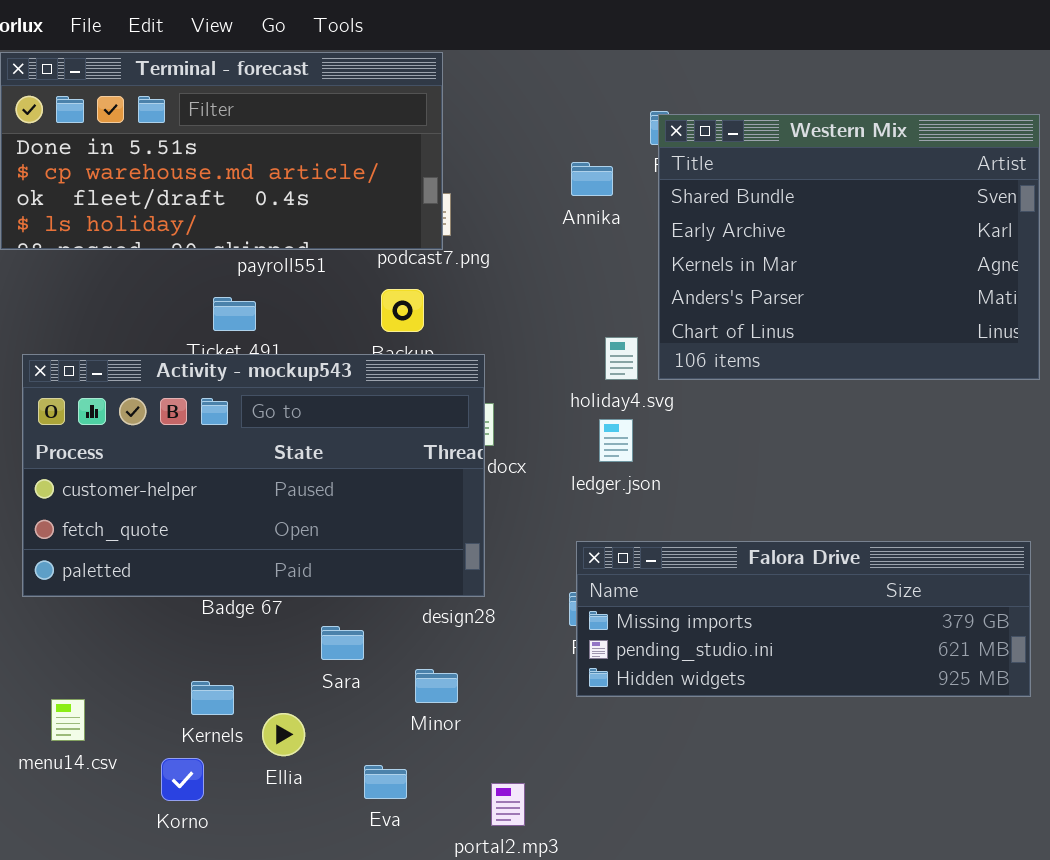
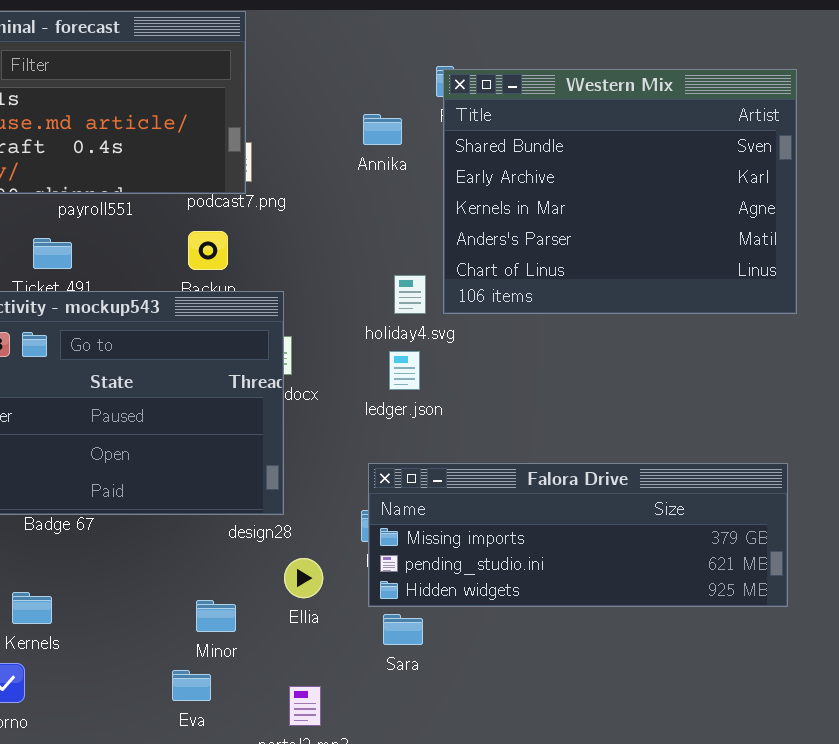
Sara: [321,626,364,660] -> [383,614,423,645], moved
Minor: [415,669,458,703] -> [196,600,236,632], moved
Ellia: [262,713,305,756] -> [284,558,323,598], moved

